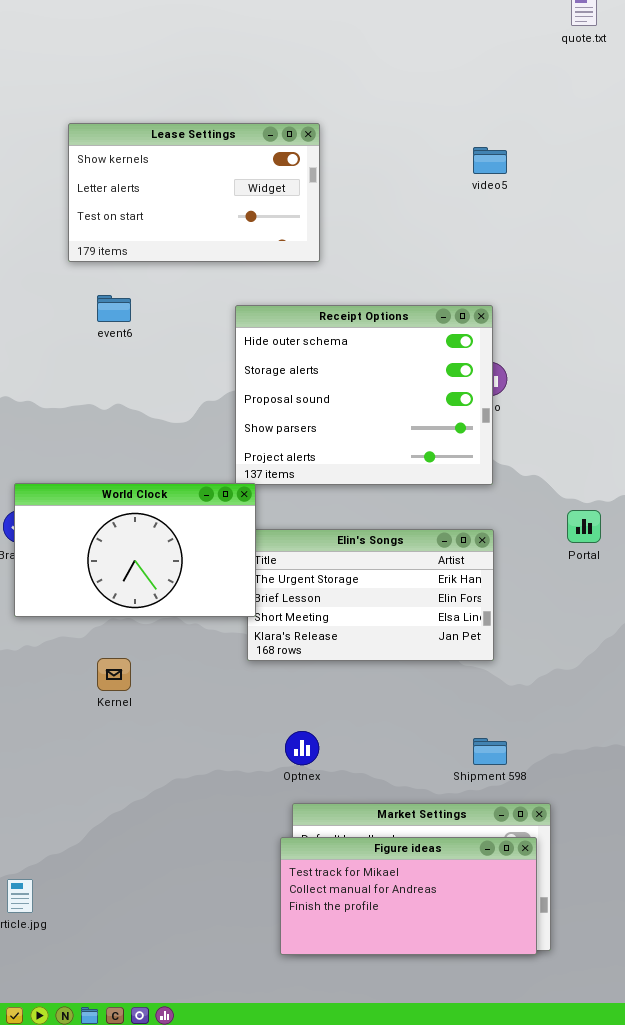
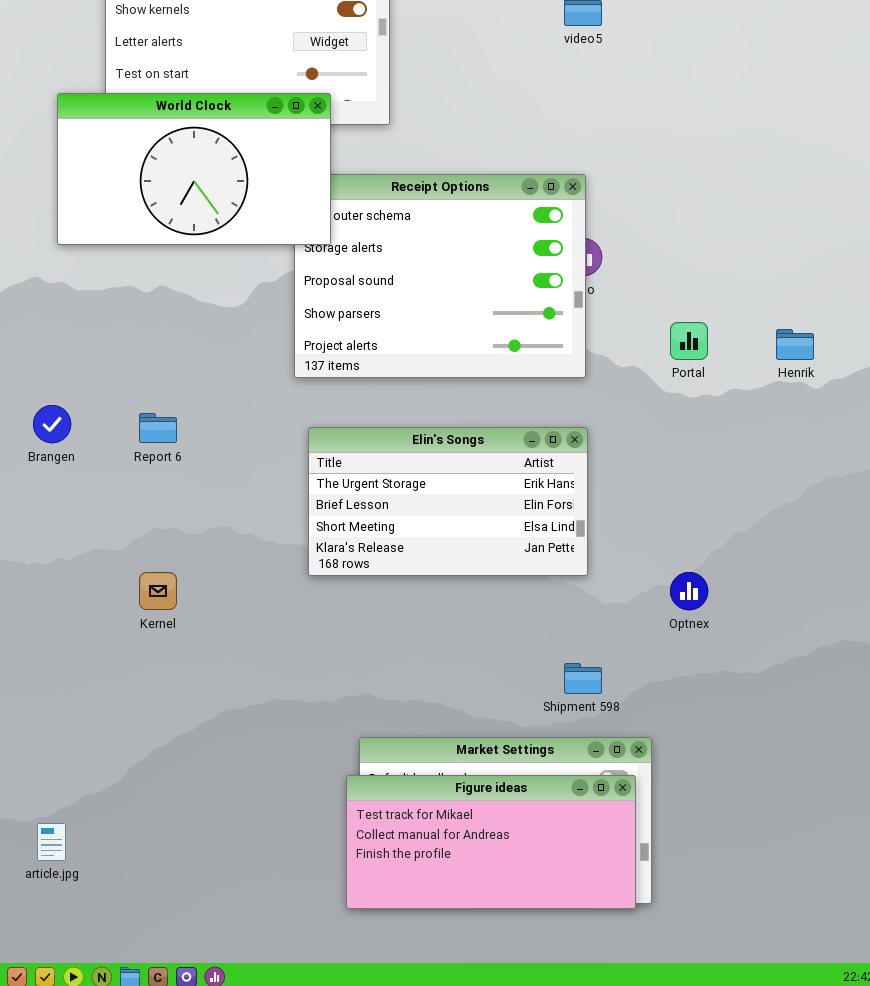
World Clock: [14,483,256,617] -> [57,93,331,245], moved
Portal: [567,510,601,543] -> [670,322,708,360], moved
Optnex: [285,731,319,765] -> [670,572,708,610], moved

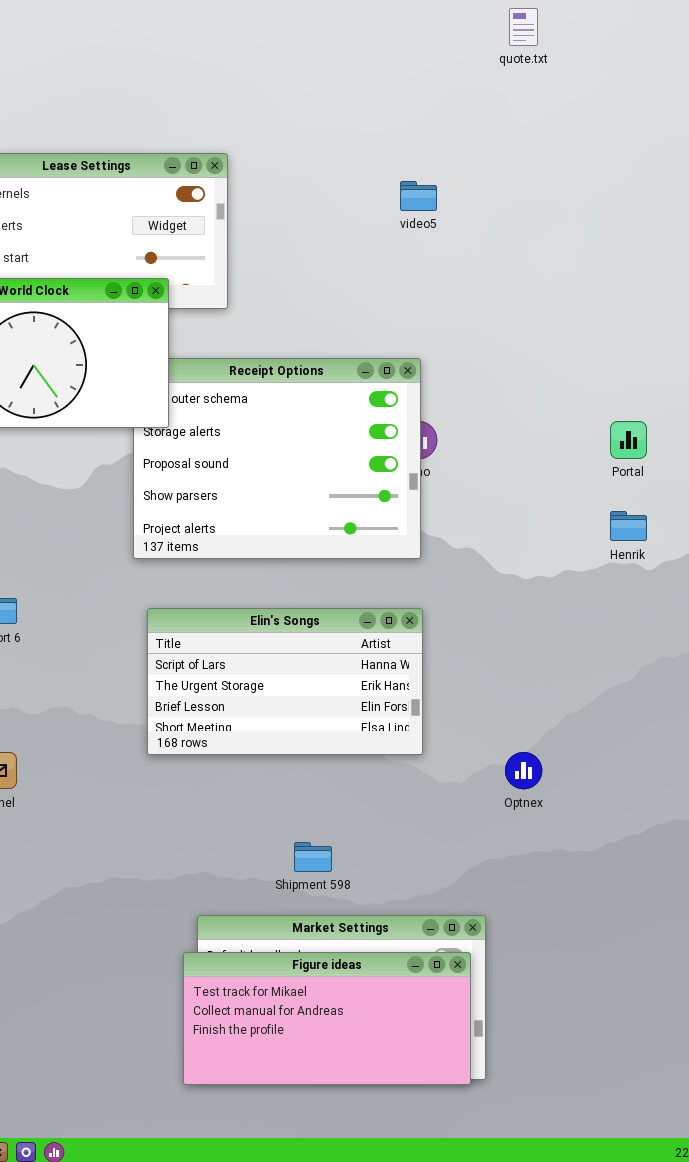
Portal: [670,322,708,360] -> [610,421,647,459], moved
Elin's Songs: [308,427,588,576] -> [147,608,423,755], scrolled up 1 row
Shipment 598: [564,663,602,694] -> [294,842,332,872], moved

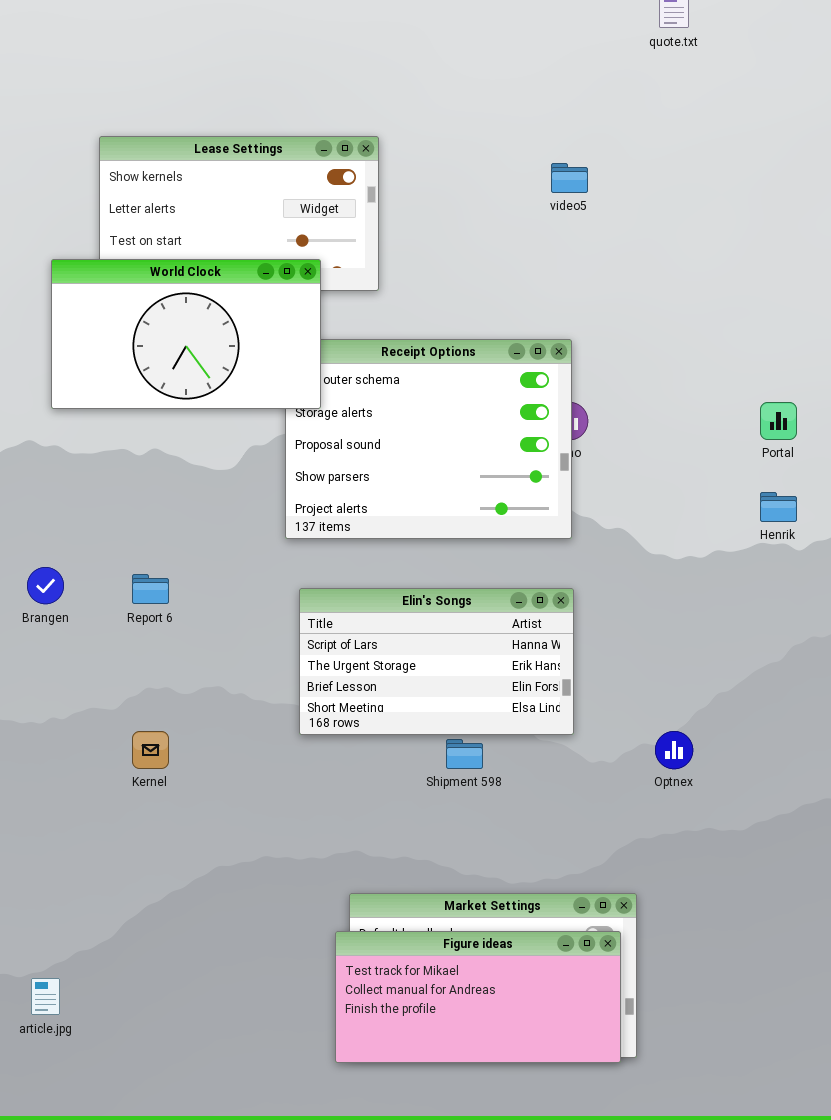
Shipment 598: [294,842,332,872] -> [446,739,483,769], moved

